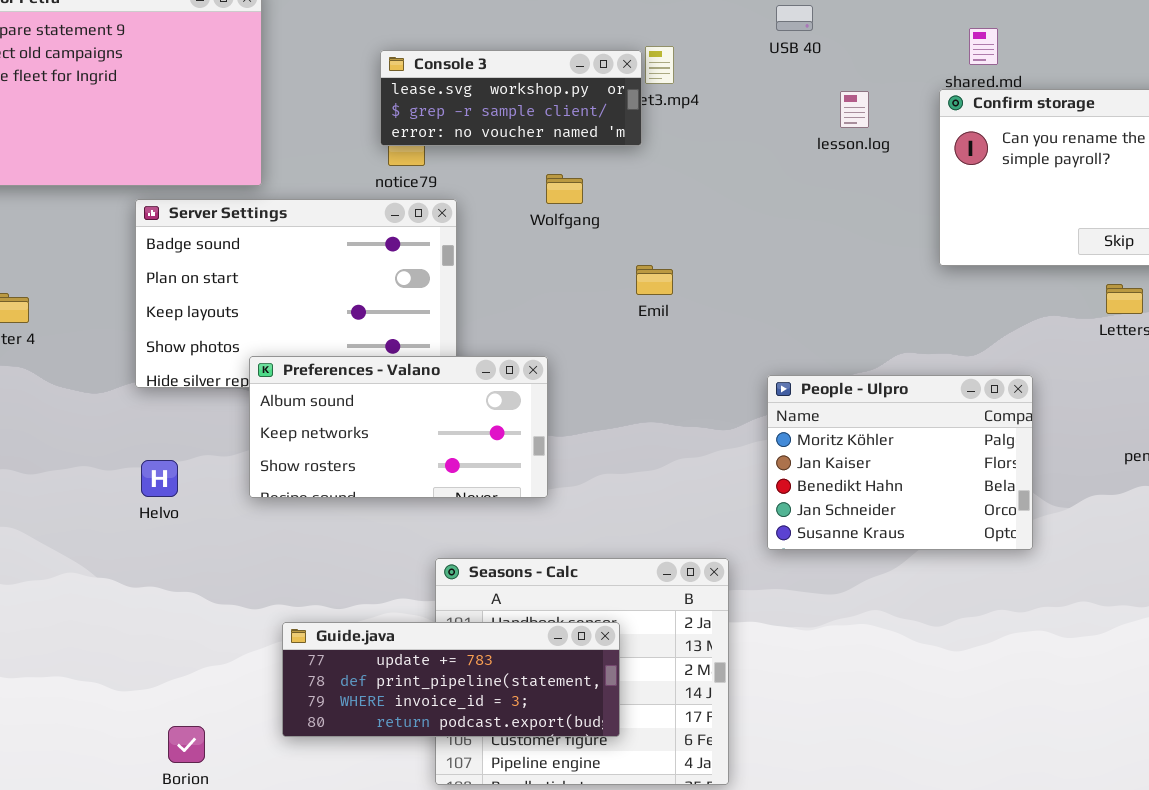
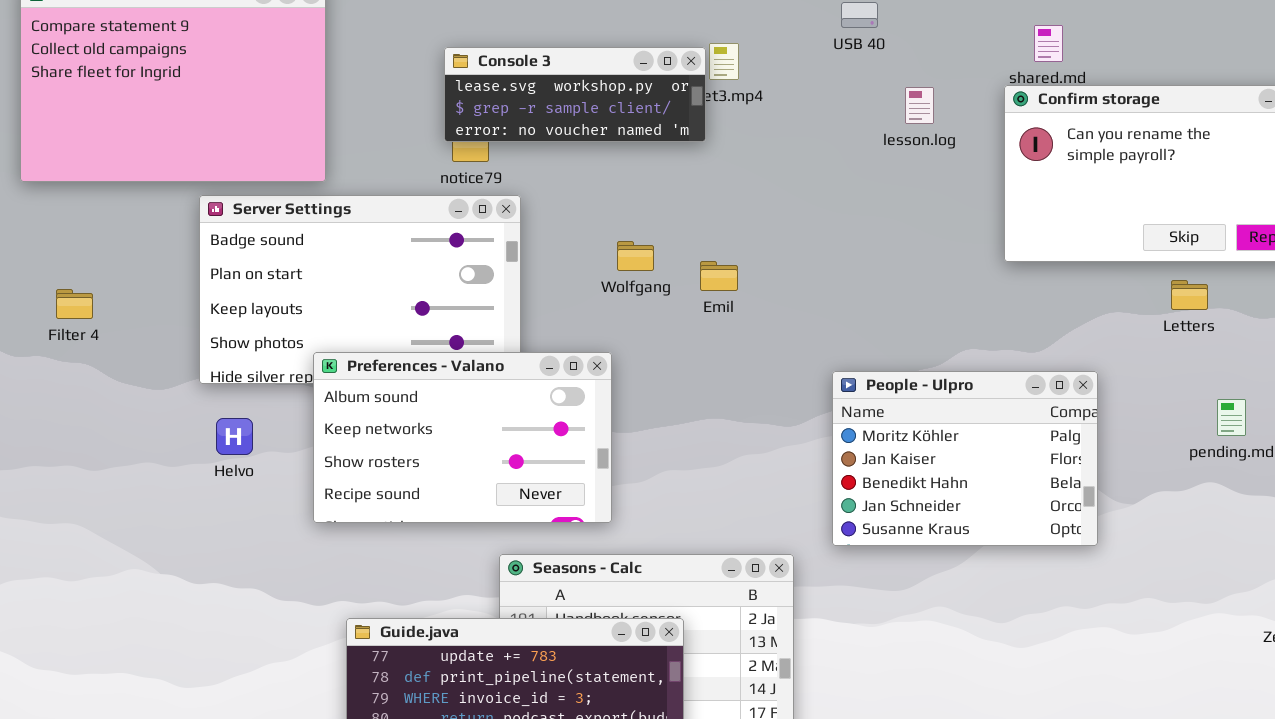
Wolfgang: [546,174,583,204] -> [617,241,654,271], moved
Preferences - Valano: [249,356,548,498] -> [313,352,612,523], resized
Helvo: [141,460,178,497] -> [216,418,253,455], moved

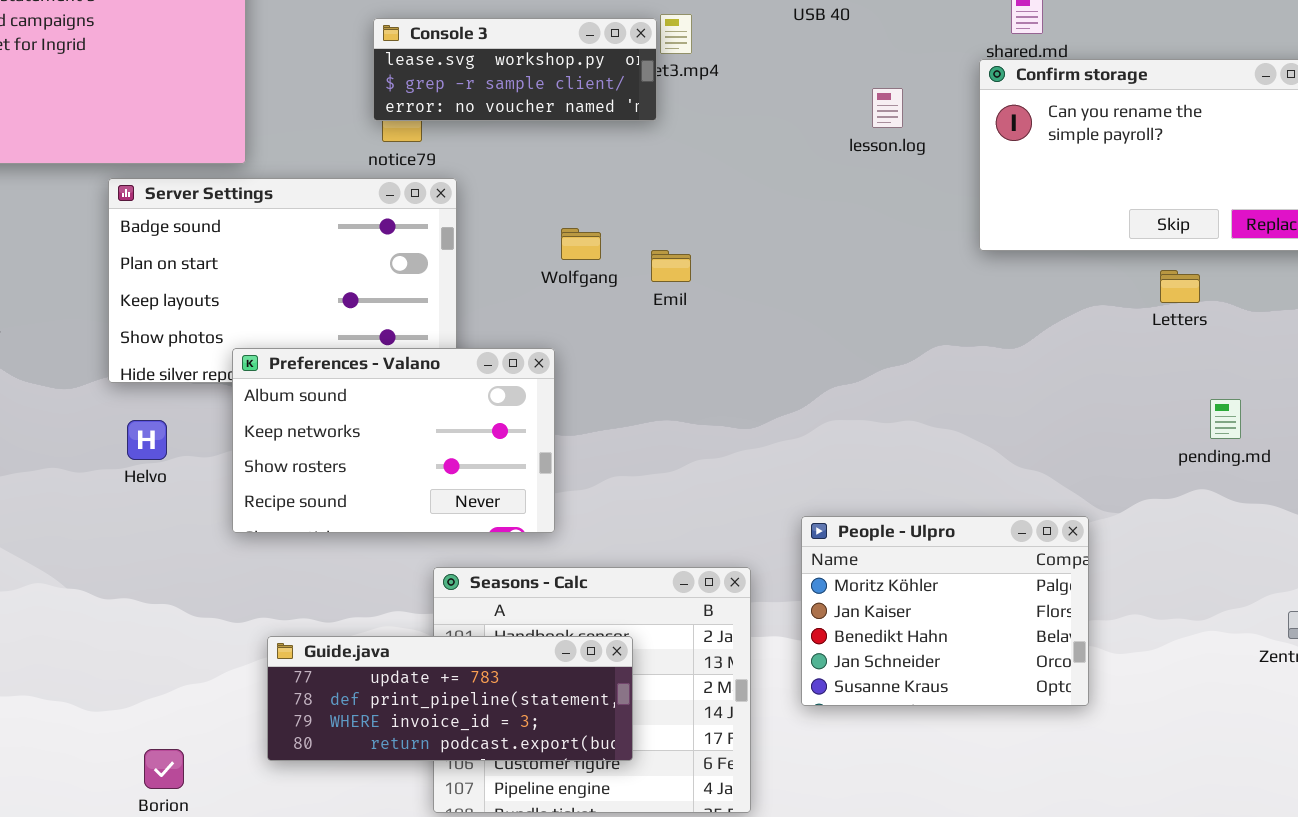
lesson.log: [905,87,934,124] -> [872,88,903,128], moved
People - Ulpro: [832,371,1098,546] -> [801,516,1089,706], moved

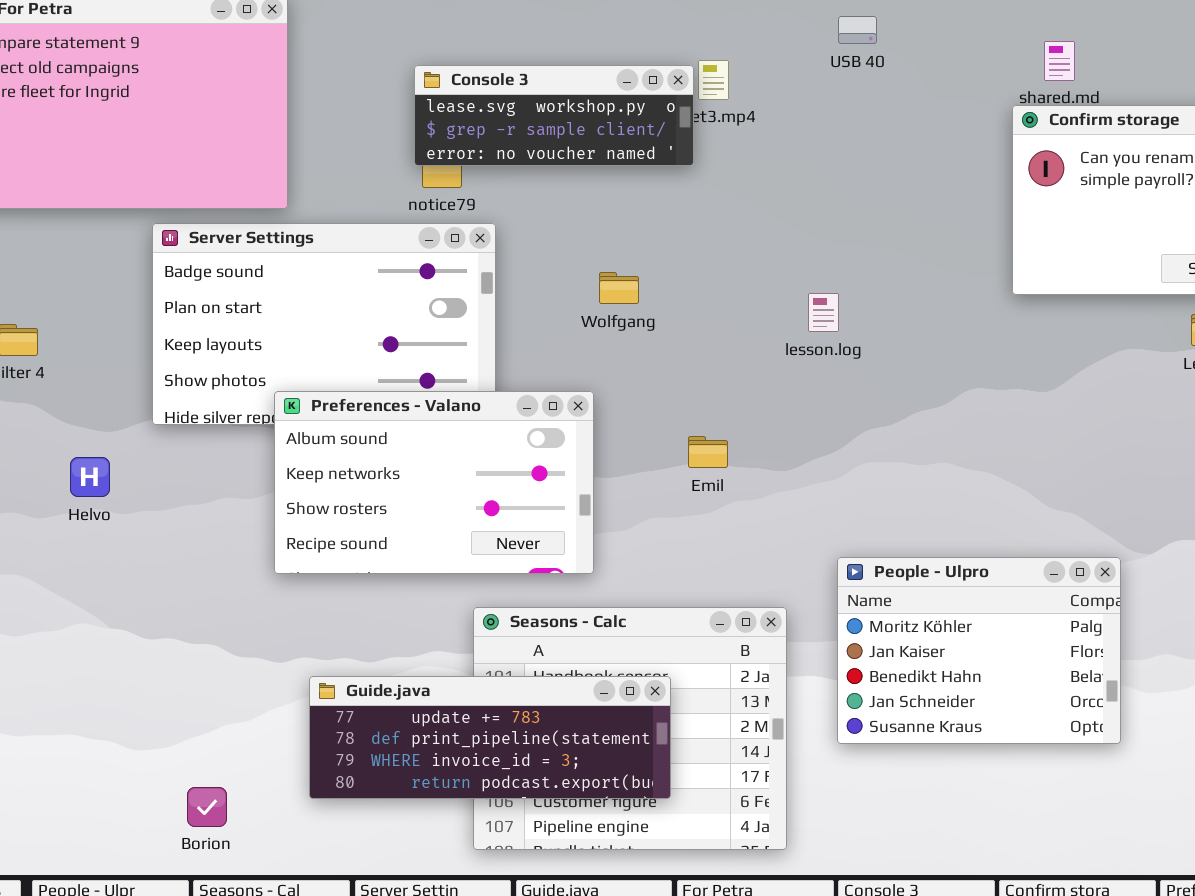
lesson.log: [872,88,903,128] -> [808,293,839,332], moved
Emil: [651,250,691,282] -> [688,436,728,468], moved
Helvo: [127,420,167,460] -> [70,457,110,497], moved

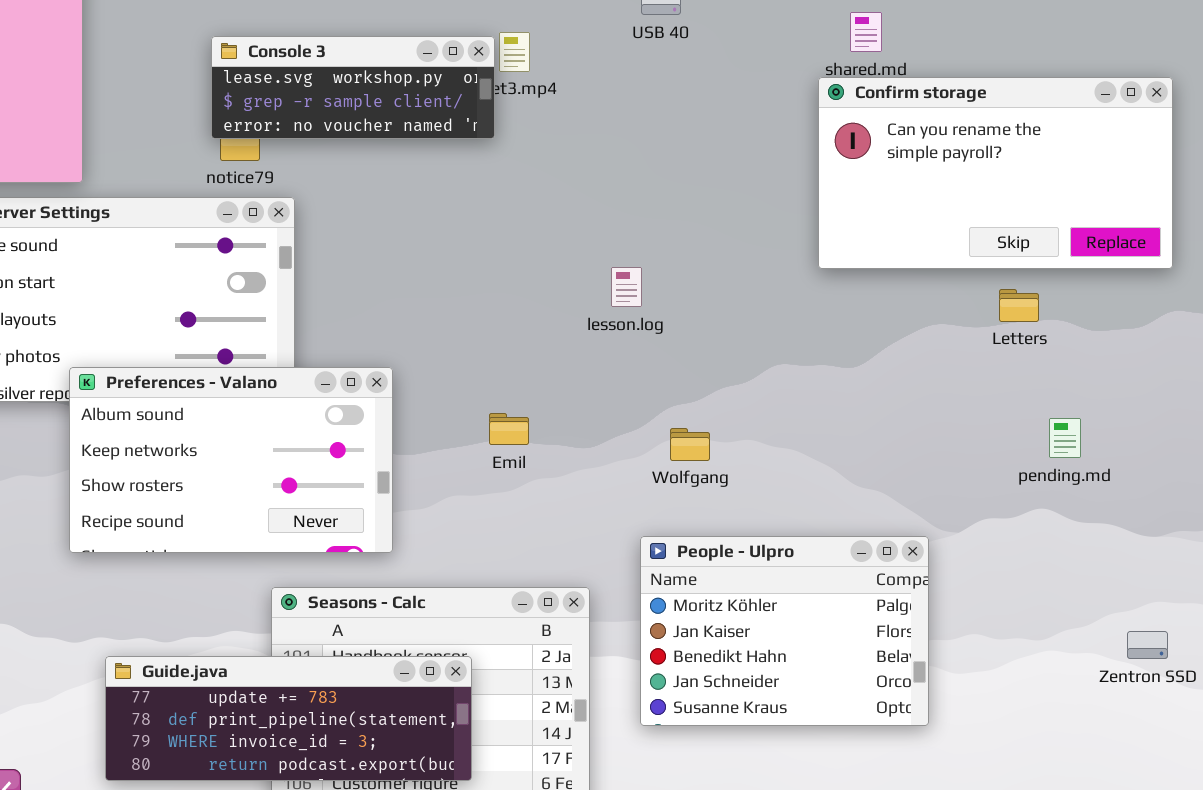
Wolfgang: [599,272,639,304] -> [670,428,710,461], moved

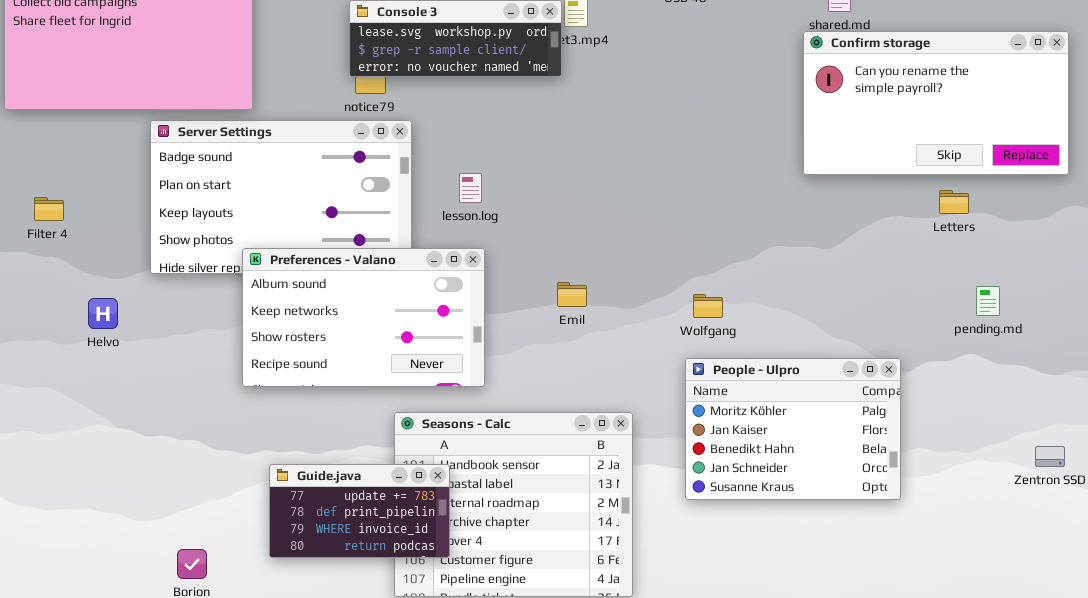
lesson.log: [611,267,642,307] -> [459,173,482,203], moved
People - Ulpro: [640,536,929,726] -> [685,358,901,500], moved
Guide.java: [105,656,472,781] -> [269,464,450,558], resized

